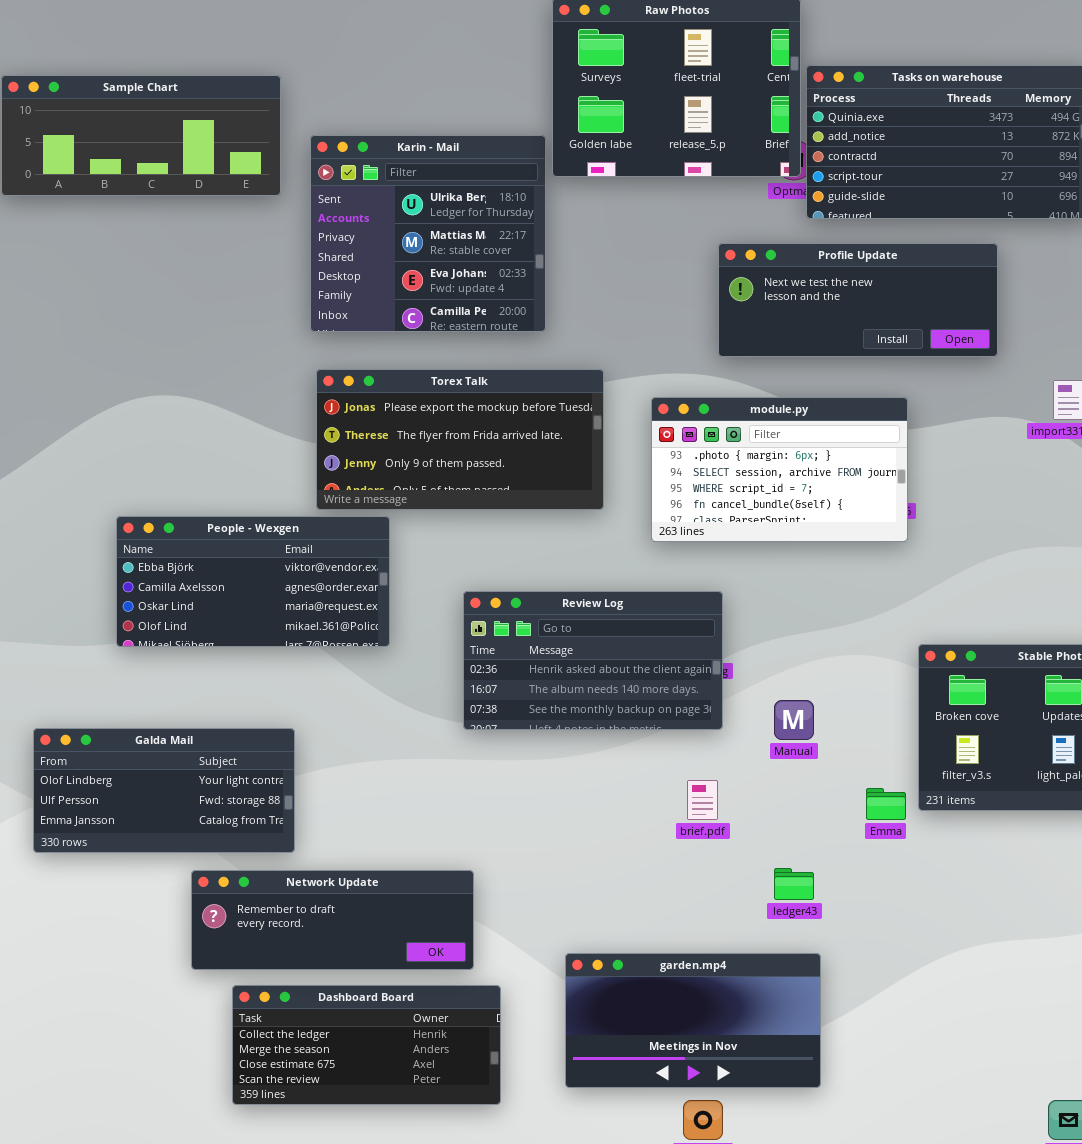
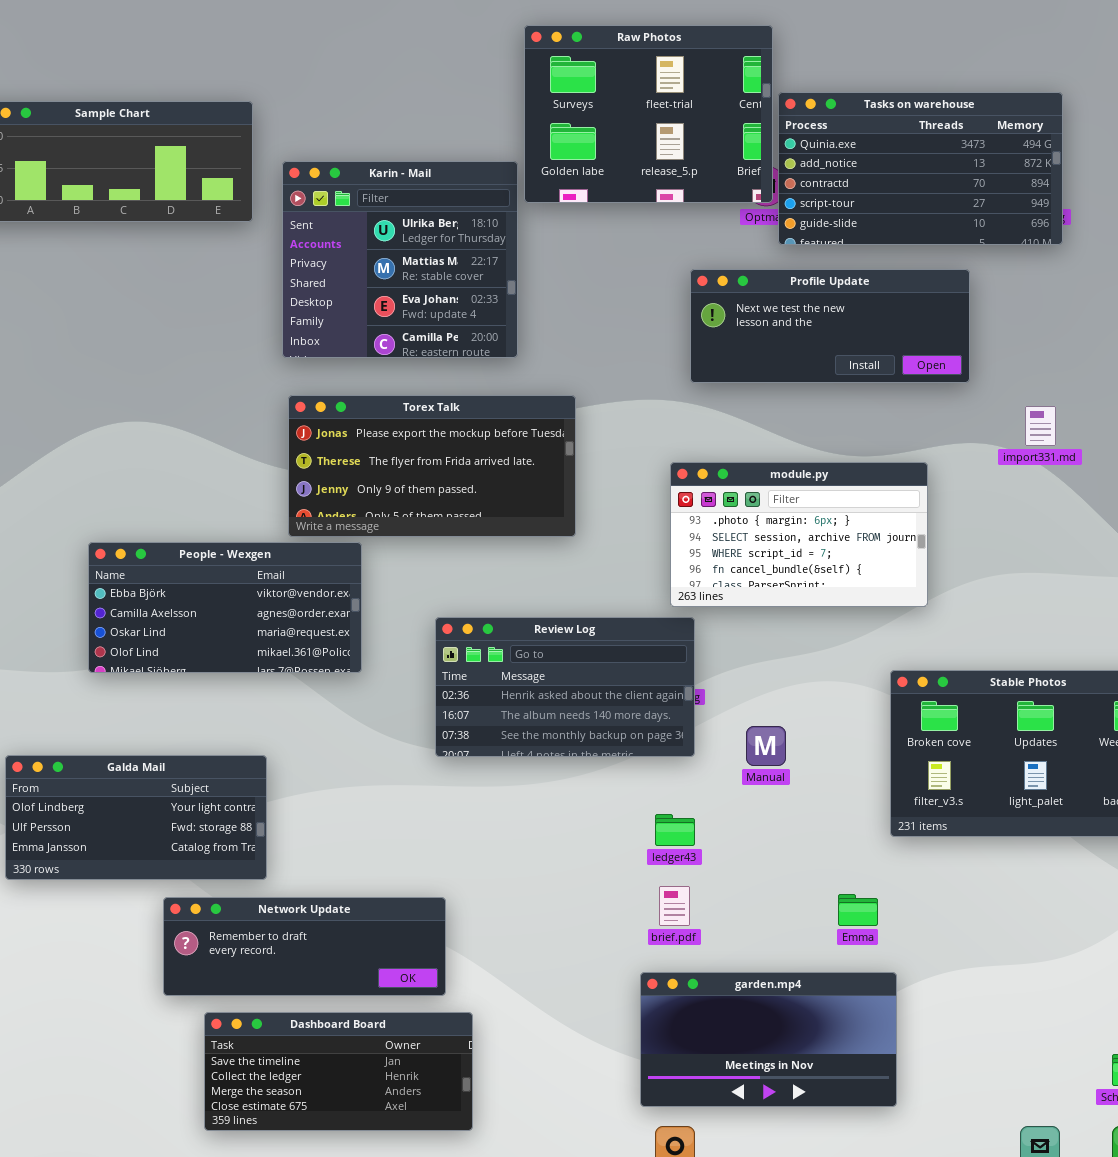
module.py: [651,397,908,542] -> [670,462,928,607], moved
brief.pdf: [687,780,718,820] -> [659,886,690,926], moved
Emma: [866,788,906,820] -> [838,894,878,926], moved
ledger43: [774,868,814,900] -> [655,814,695,846], moved
garden.mp4: [565,953,821,1088] -> [640,972,897,1107], moved
Dashboard Board: [232,985,501,1105] -> [204,1012,473,1131], scrolled up 1 row

